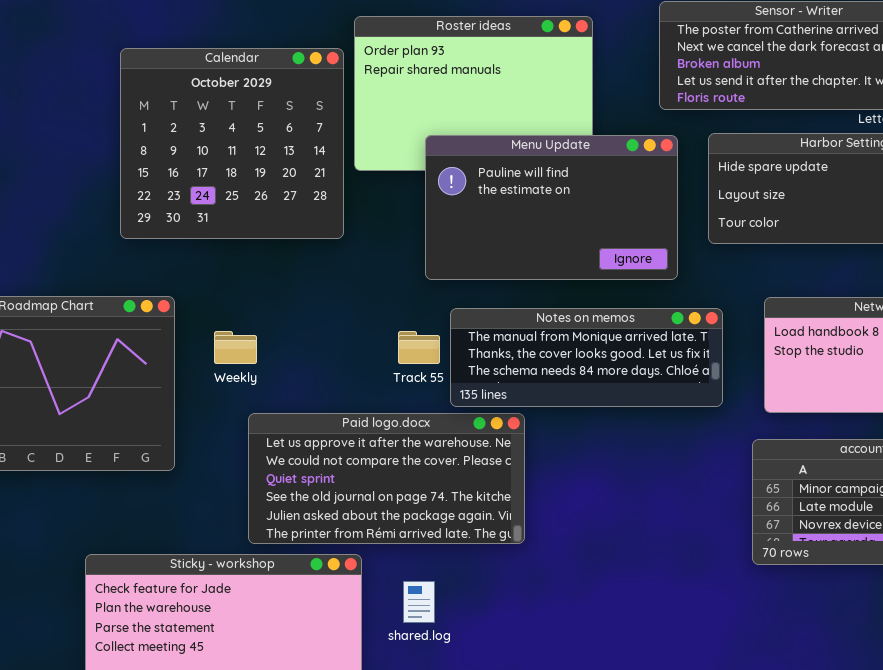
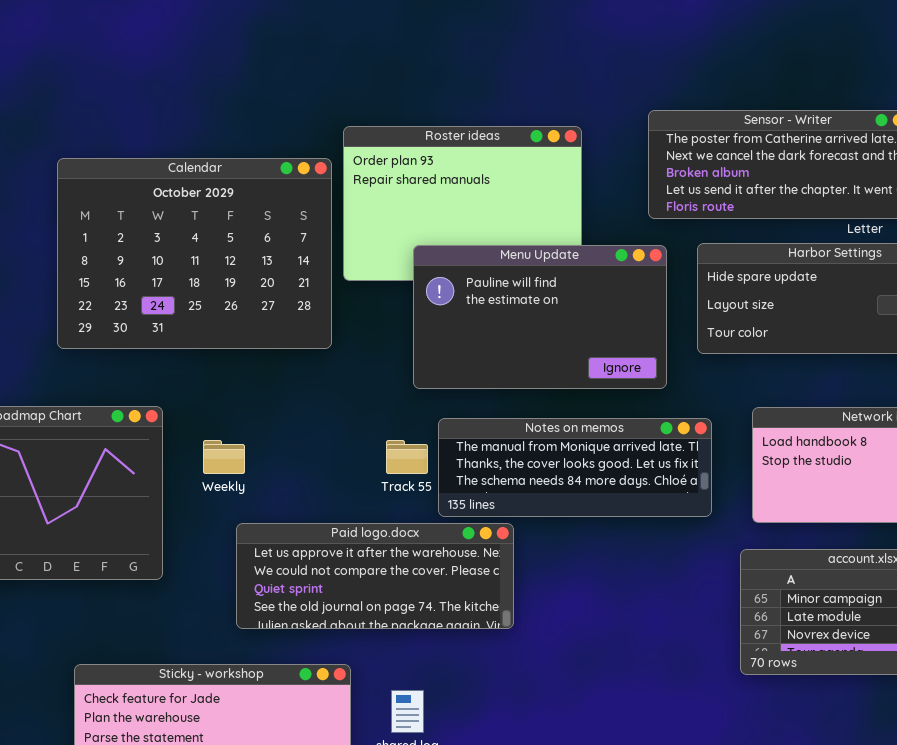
Calendar: [120,48,344,239] -> [57,158,332,349], resized
Paid logo.docx: [248,413,525,544] -> [236,523,514,629], resized

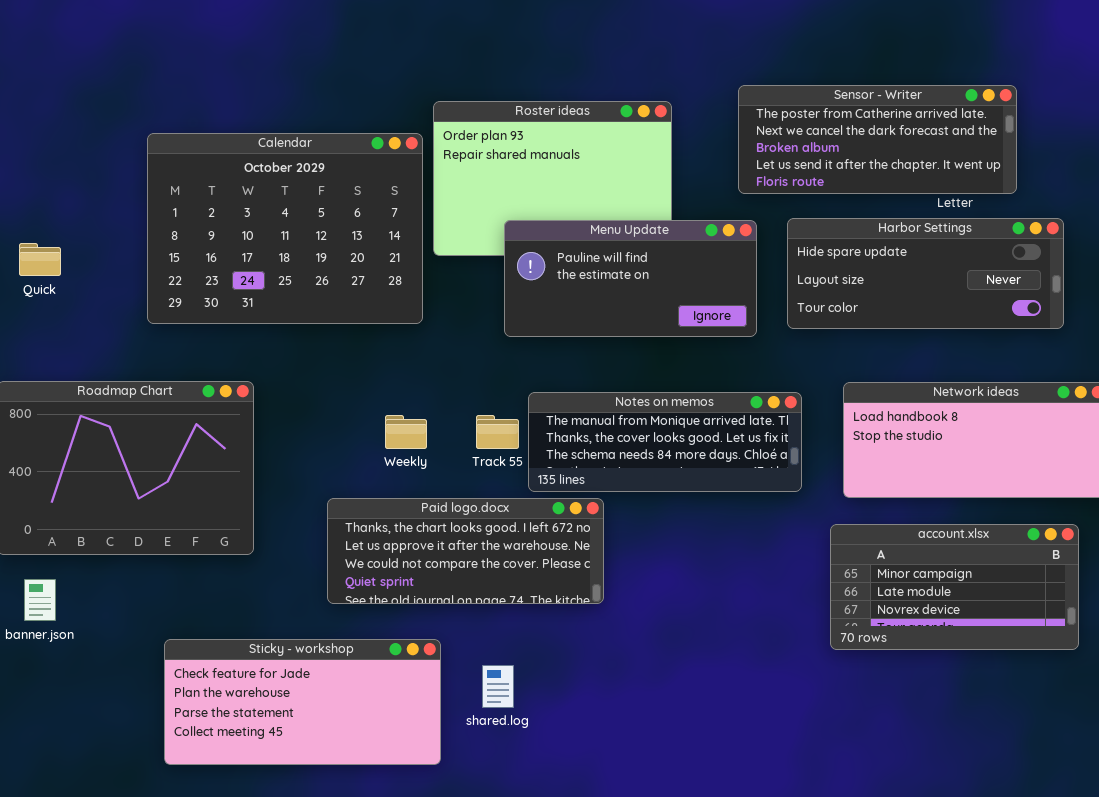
Menu Update: [413,245,667,389] -> [504,220,757,337], resized
Weekly: [203,440,245,474] -> [385,415,427,449], moved
Paid logo.docx: [236,523,514,629] -> [327,498,604,604], scrolled up 1 row

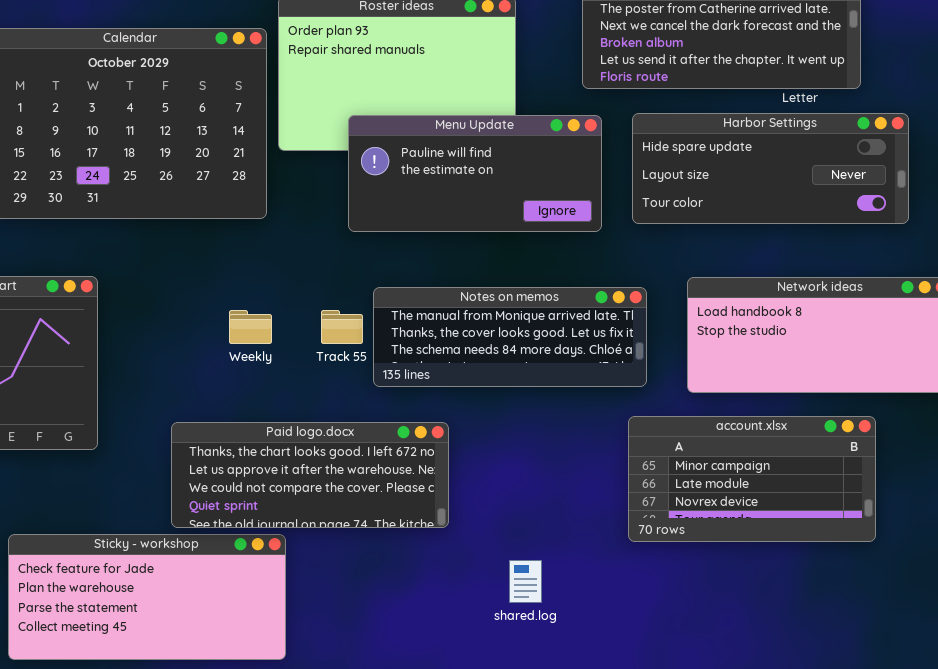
Paid logo.docx: [327,498,604,604] -> [171,422,449,528], moved
account.xlsx: [830,524,1079,650] -> [628,416,876,542], moved
shared.log: [482,665,514,708] -> [509,560,542,603], moved

